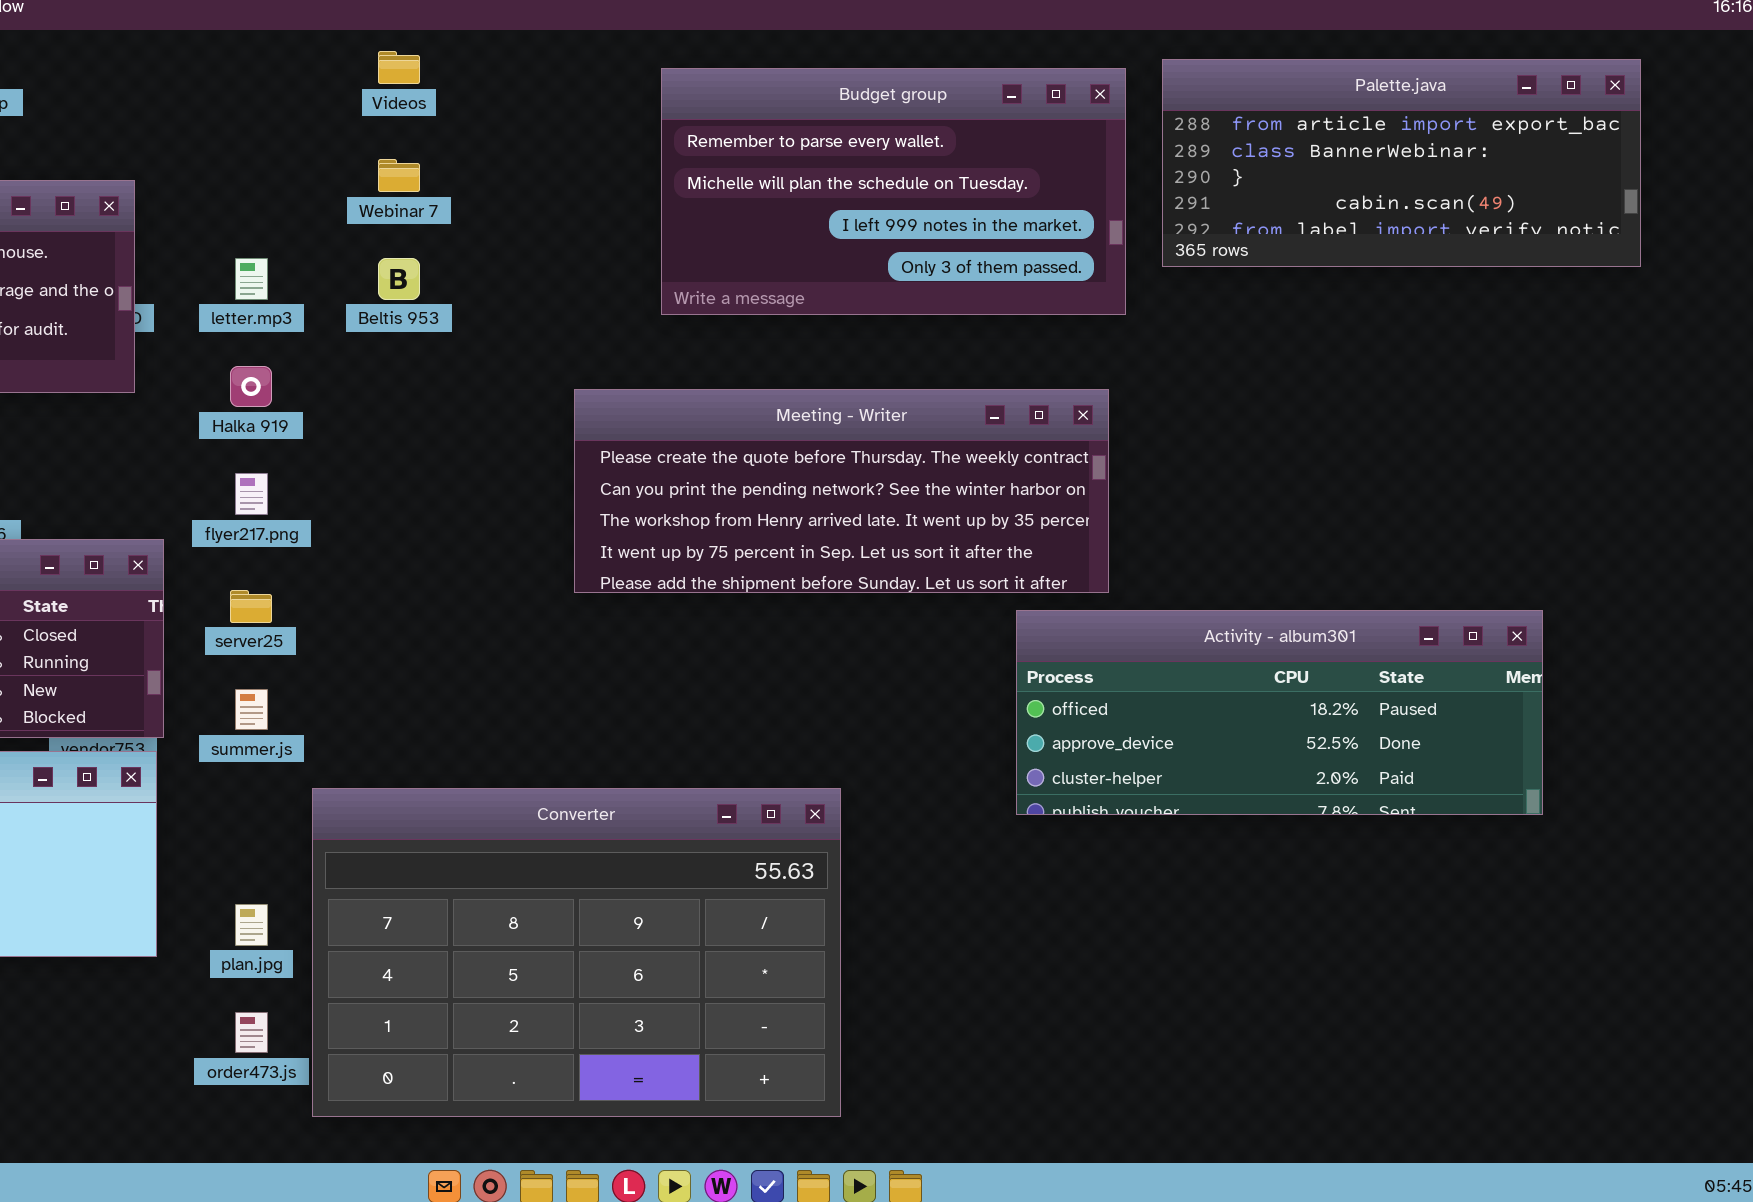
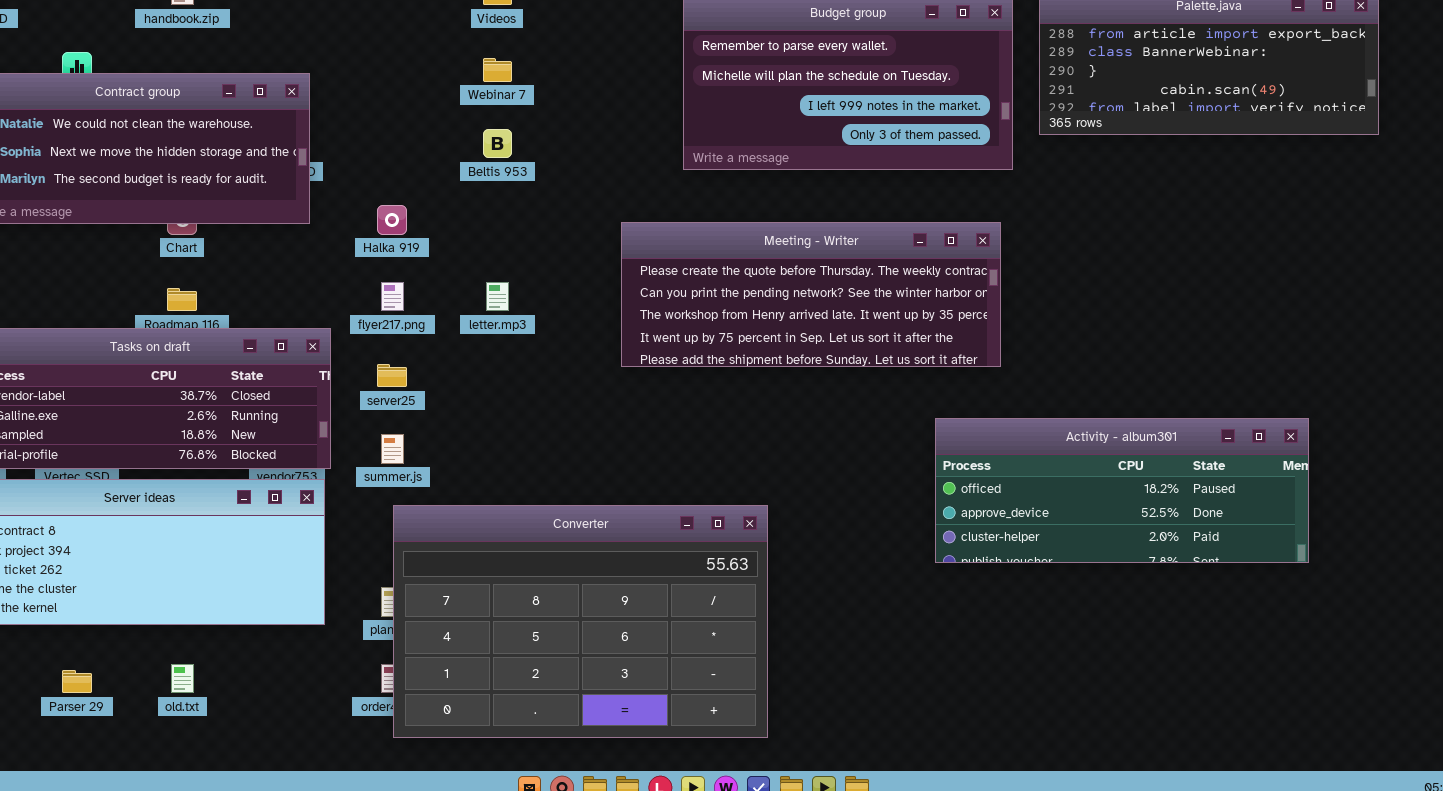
letter.mp3: [235,258,268,300] -> [486,282,509,311], moved
Activity - album301: [1016,610,1543,815] -> [935,418,1309,563], moved
Converter: [312,788,841,1117] -> [393,505,768,738], moved

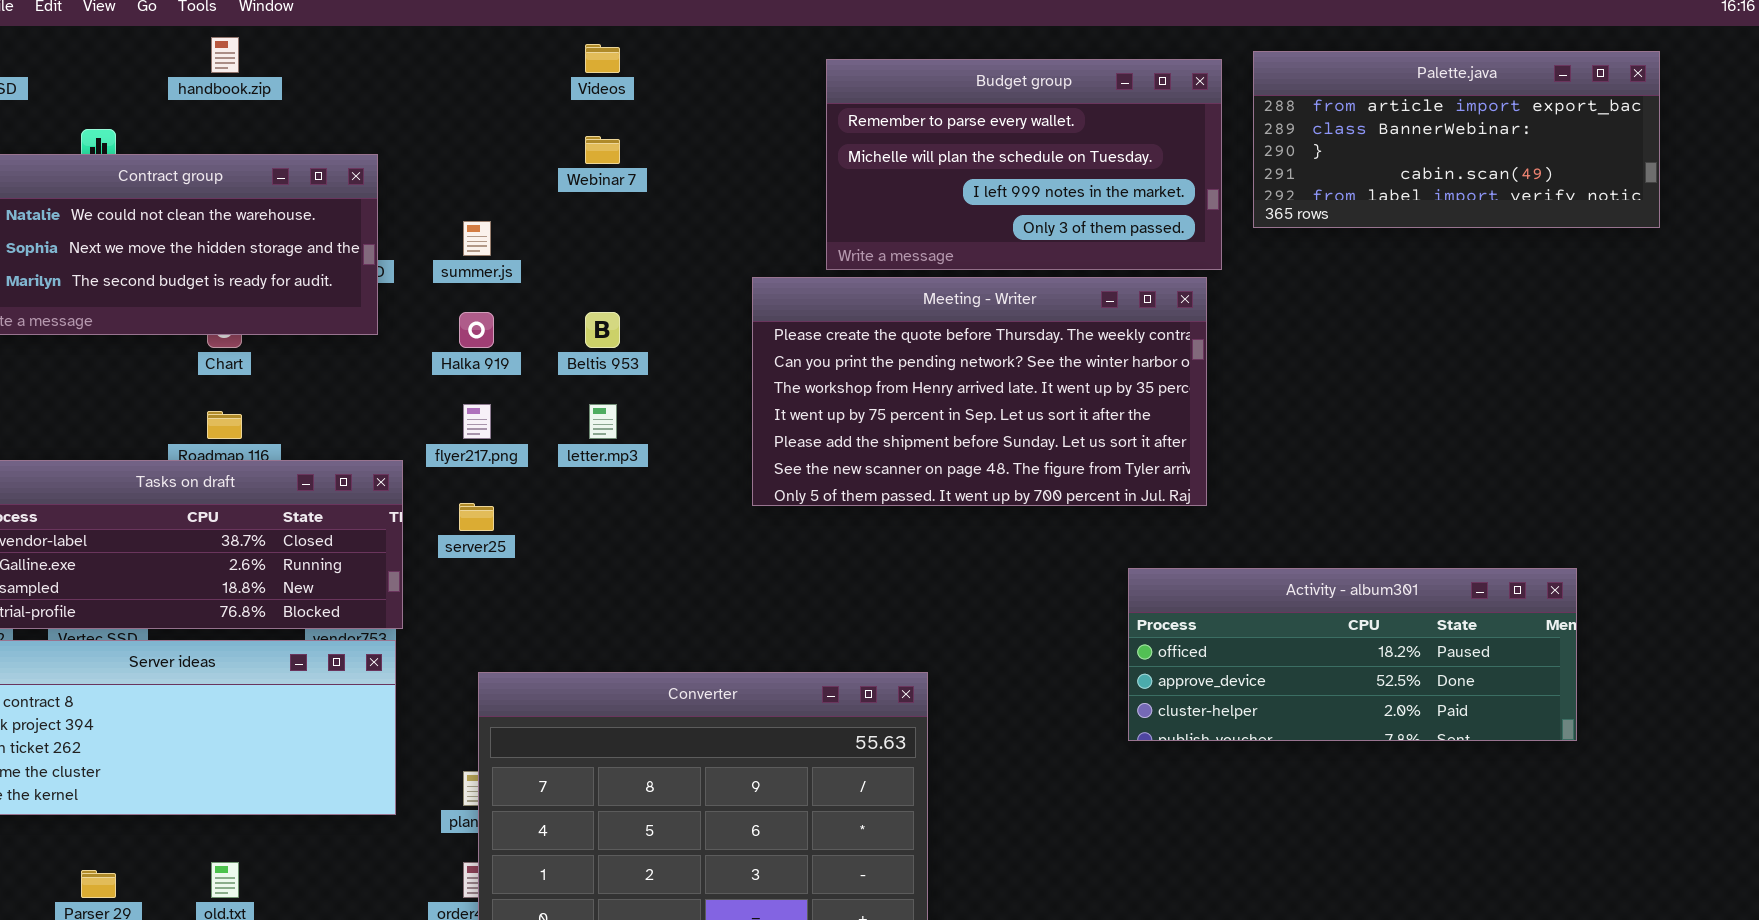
Beltis 953: [483,129,512,158] -> [585,312,620,348], moved
Meeting - Writer: [621,222,1001,367] -> [752,277,1207,506], resized
summer.js: [381,434,404,464] -> [463,221,491,256], moved

